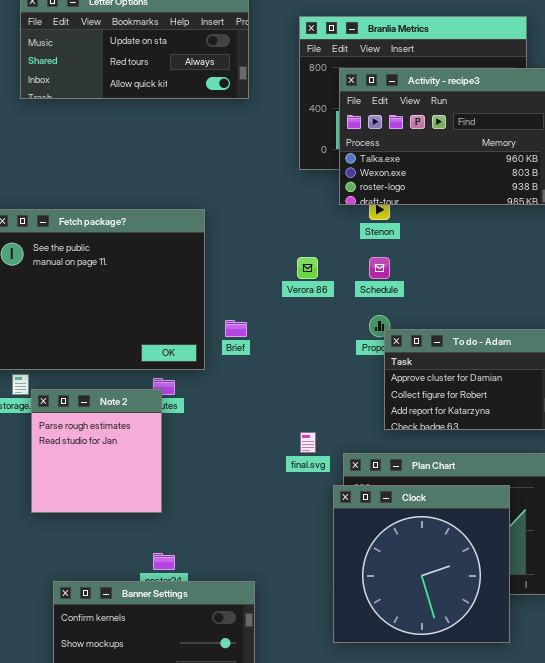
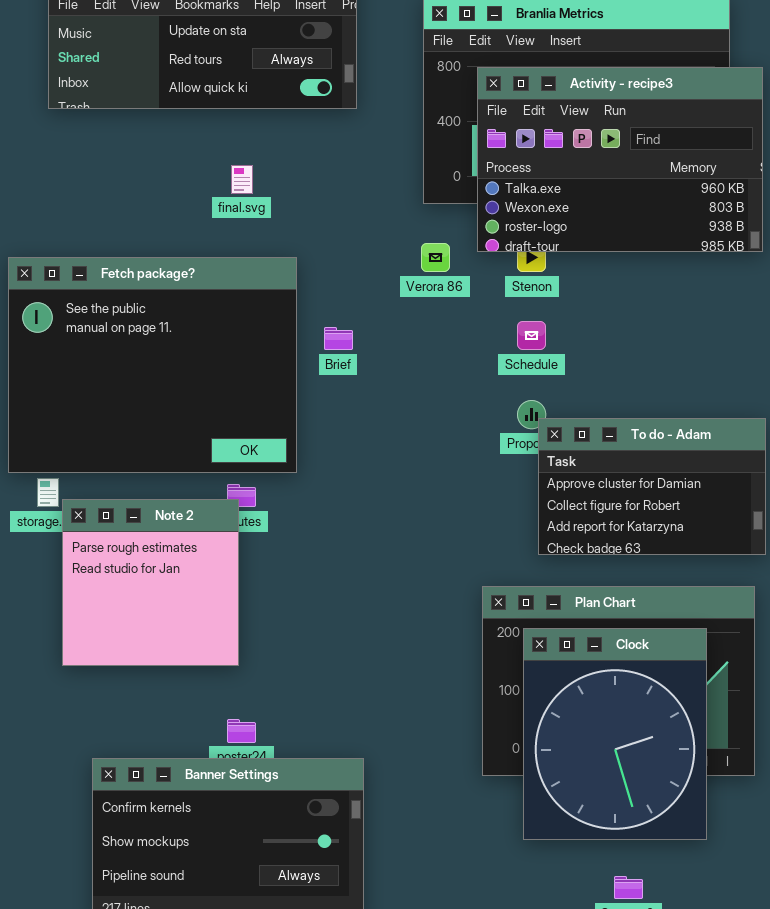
Verora 86: [297,257,318,279] -> [421,243,450,272], moved
Brief: [225,320,247,337] -> [324,327,353,350], moved
final.svg: [300,432,316,453] -> [231,165,253,194], moved
Clock: [333,485,510,643] -> [523,628,707,840], resized

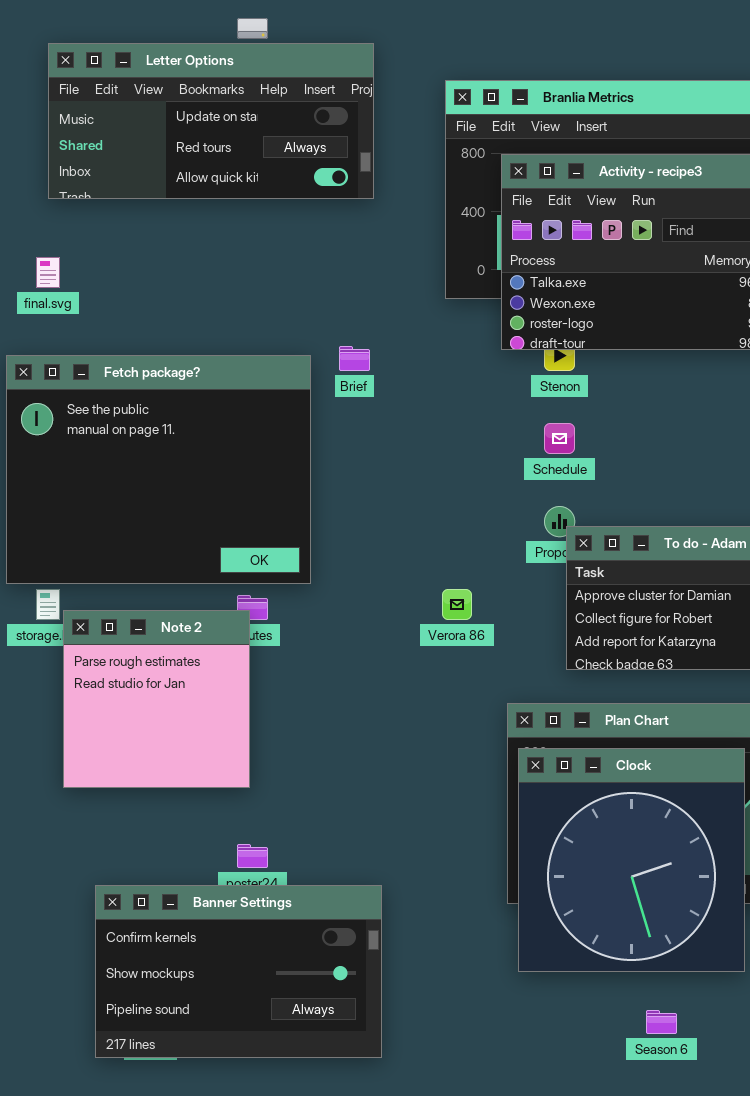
final.svg: [231,165,253,194] -> [36,257,60,288], moved
Verora 86: [421,243,450,272] -> [442,589,472,620], moved
Brief: [324,327,353,350] -> [339,346,370,371], moved
Clock: [523,628,707,840] -> [518,748,745,972], resized

